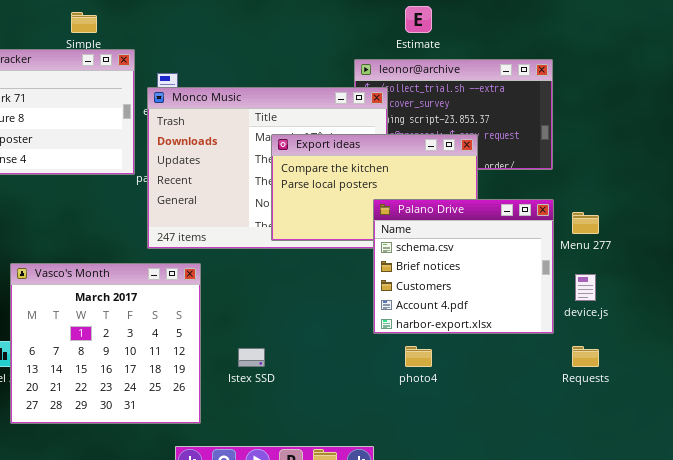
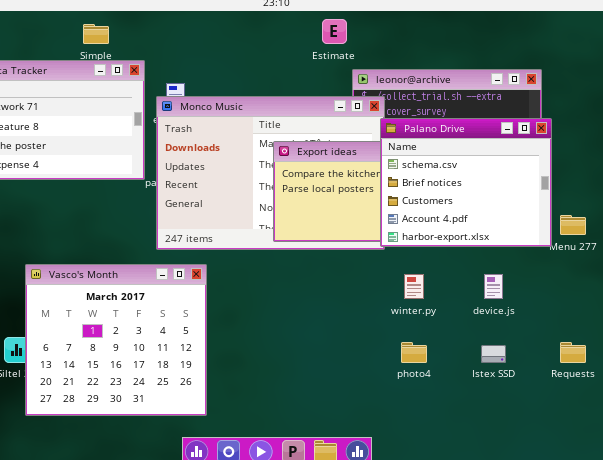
Estimate: [405,6,432,33] -> [322,19,347,44], moved
Palano Drive: [373,199,554,334] -> [380,118,552,247], moved
device.js: [575,274,596,301] -> [484,274,503,299], moved
Istex SSD: [238,348,265,367] -> [481,345,506,363], moved

